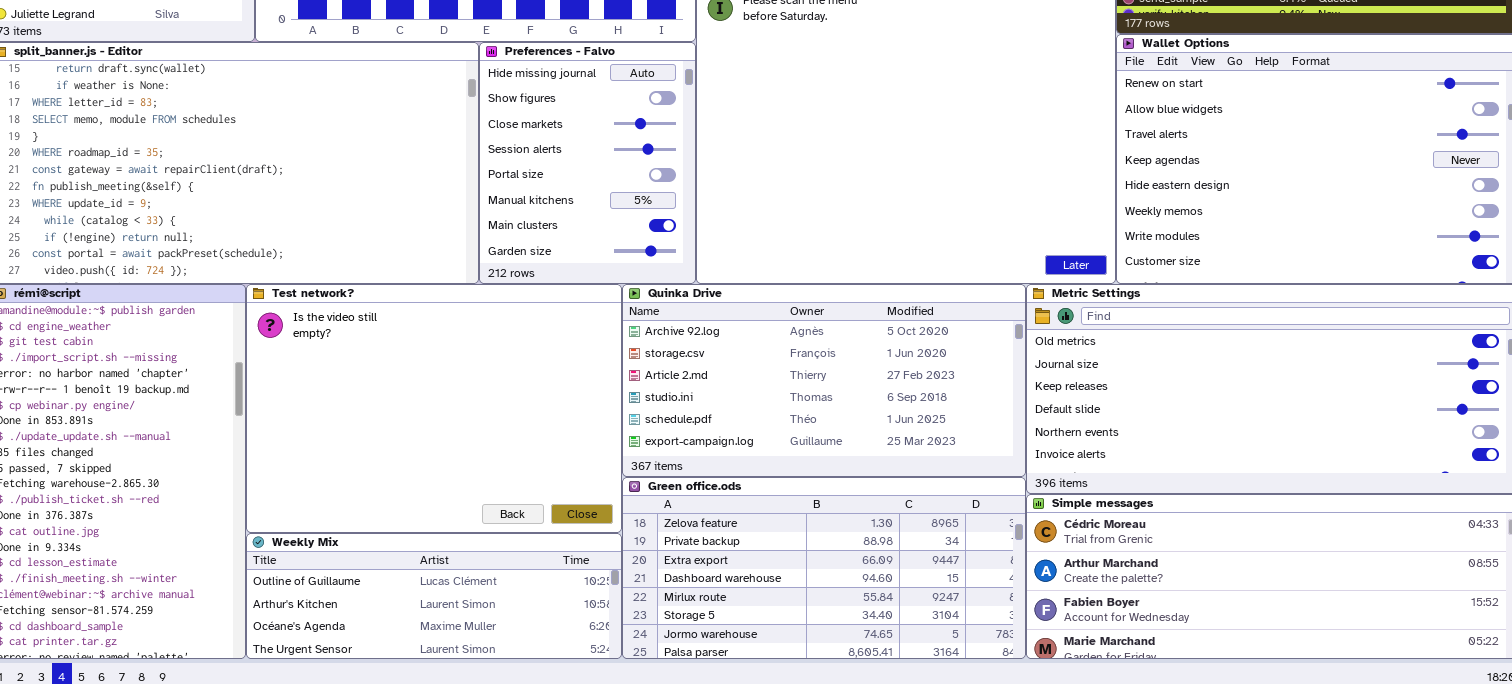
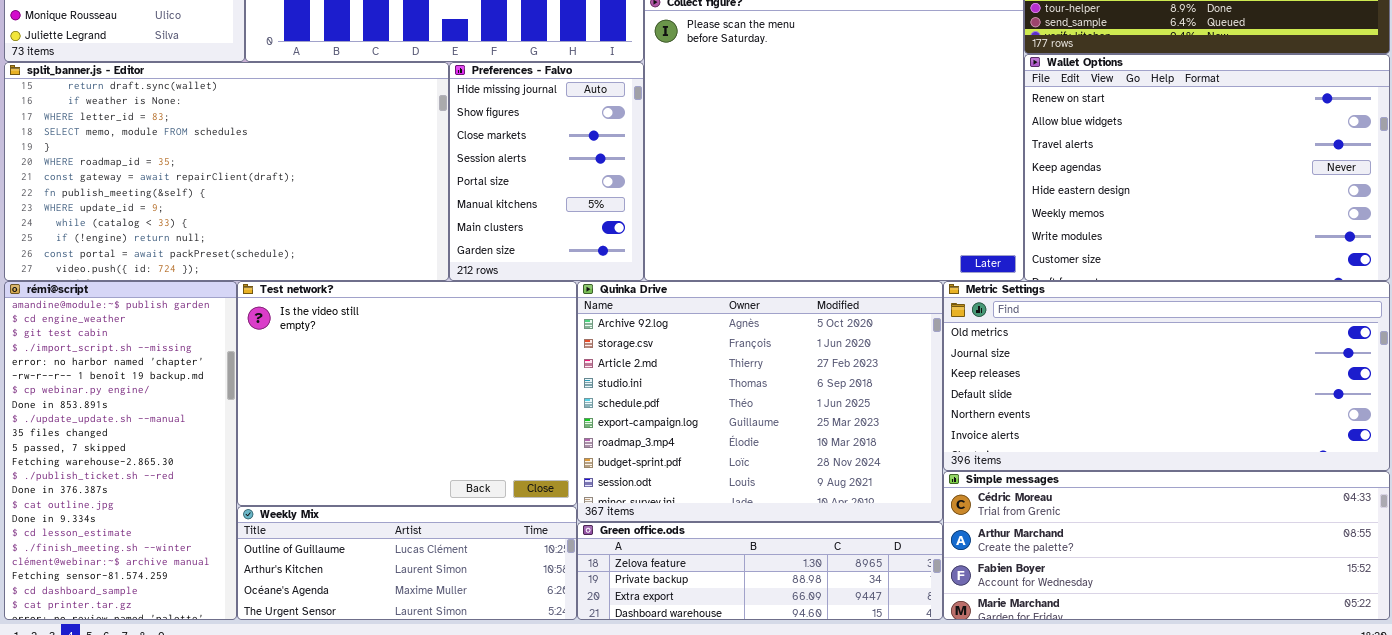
Quinka Drive: [622,284,1026,477] -> [577,281,943,522], resized
Green office.ods: [622,477,1026,659] -> [577,522,943,620], resized

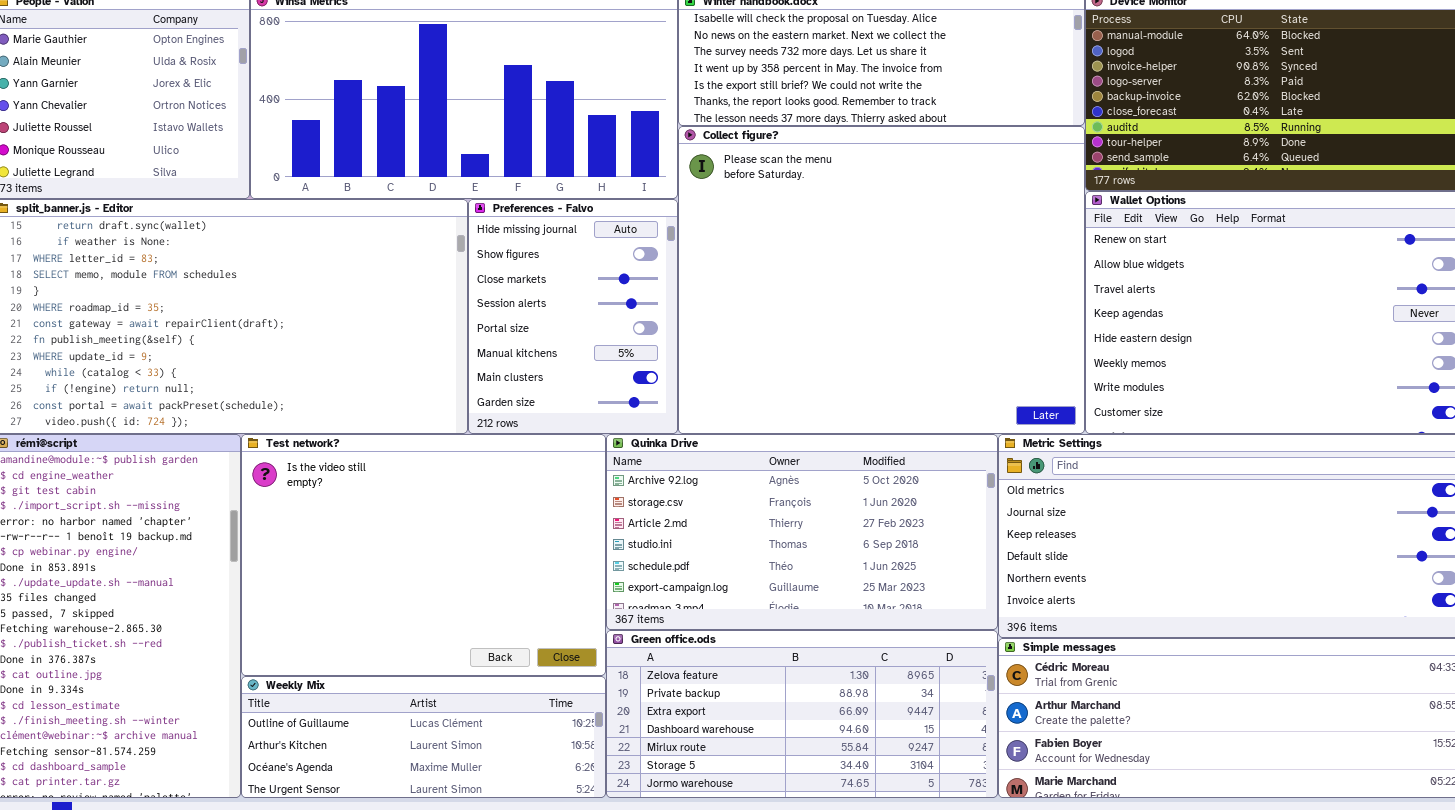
Quinka Drive: [577,281,943,522] -> [606,434,998,630], resized
Green office.ods: [577,522,943,620] -> [606,630,998,798], resized

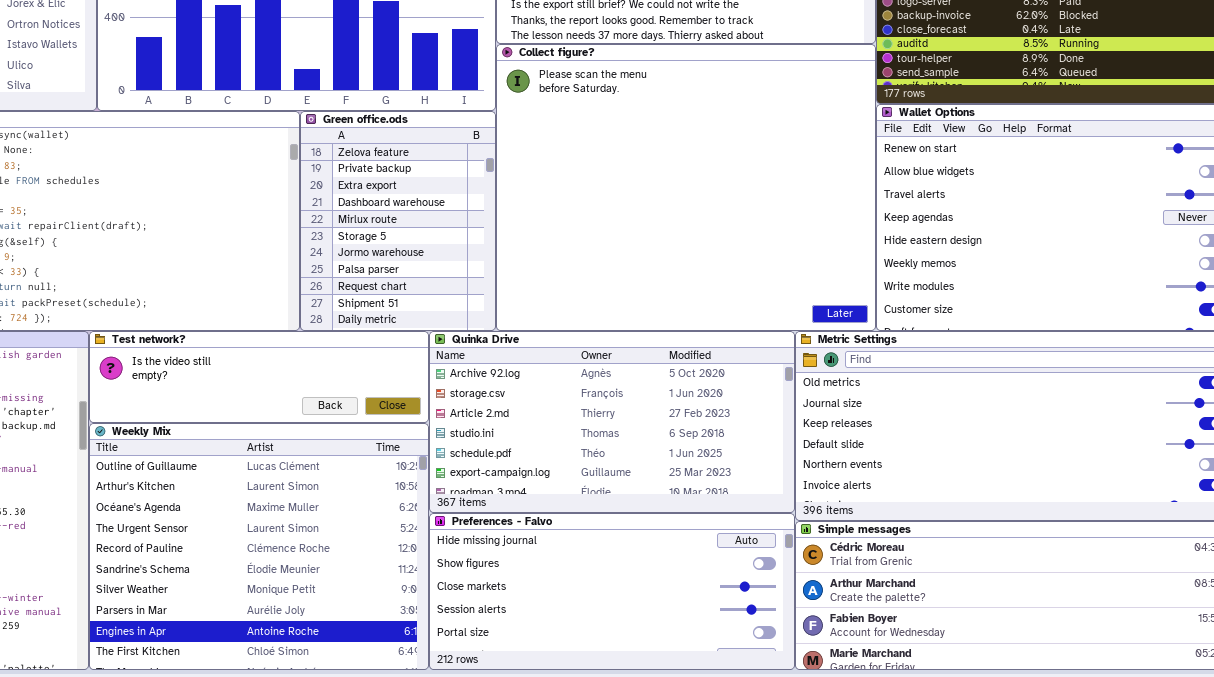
Preferences - Falvo: [468,199,678,434] -> [429,513,795,670], moved, resized
Test network?: [241,434,606,676] -> [89,331,429,423], resized
Green office.ods: [606,630,998,798] -> [300,111,496,331], moved, resized
Weekly Mix: [241,676,606,798] -> [89,423,429,670], resized

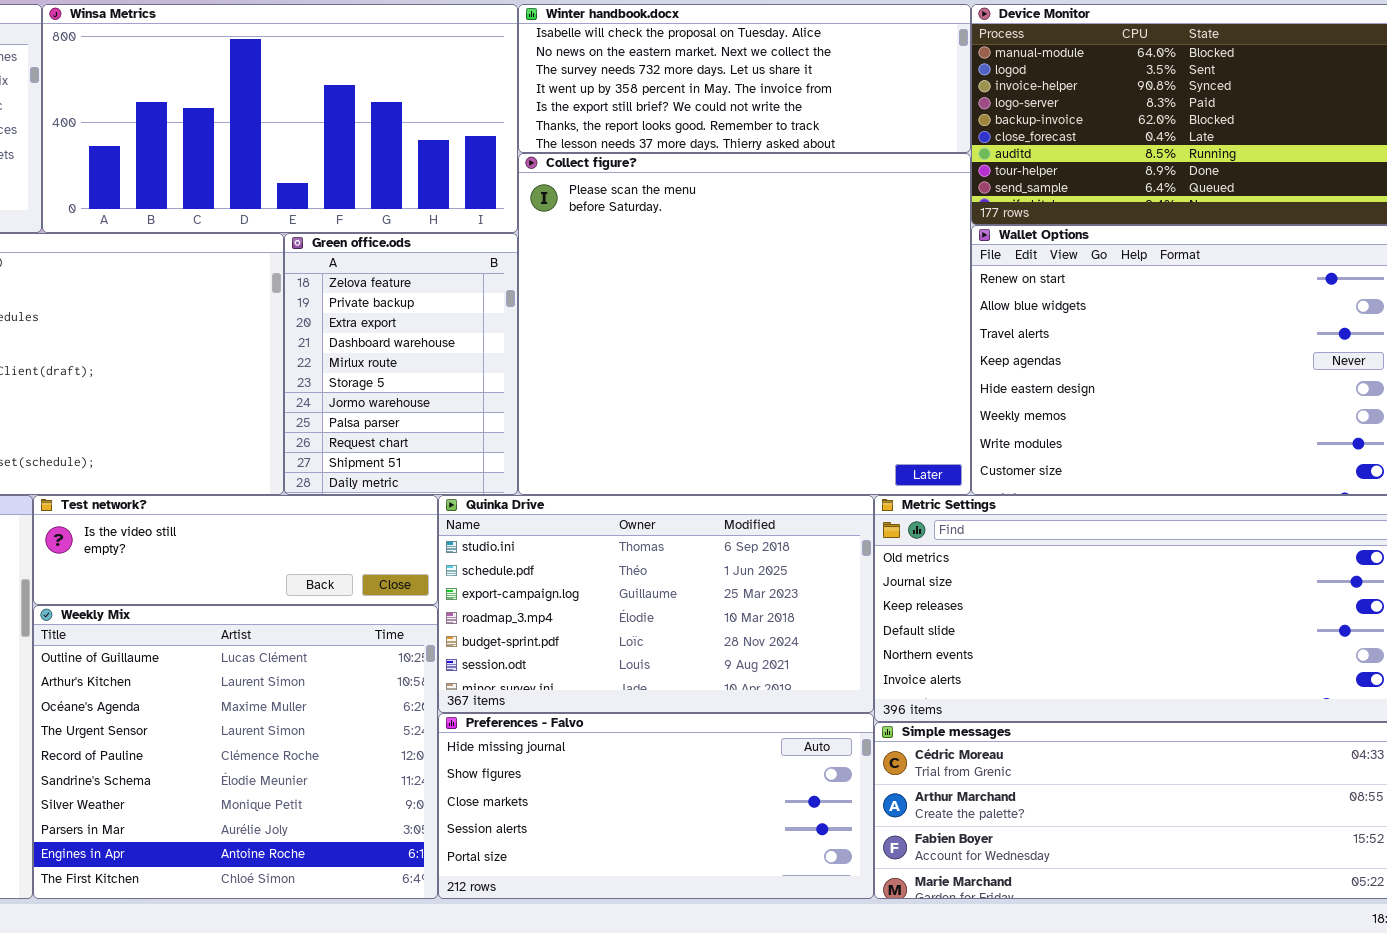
Quinka Drive: [429,331,795,513] -> [438,495,874,713], scrolled down 3 rows

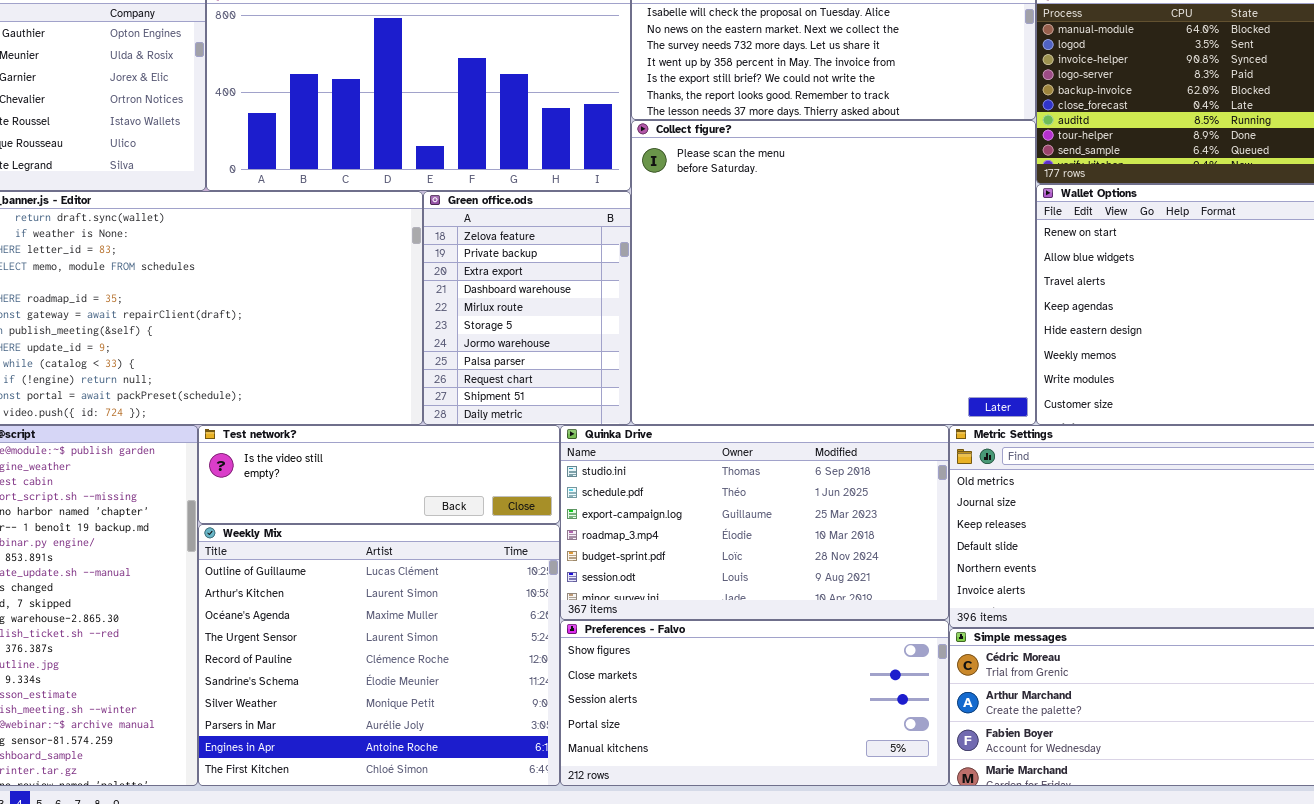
Preferences - Falvo: [438,713,874,899] -> [560,620,949,786], scrolled down 1 row

